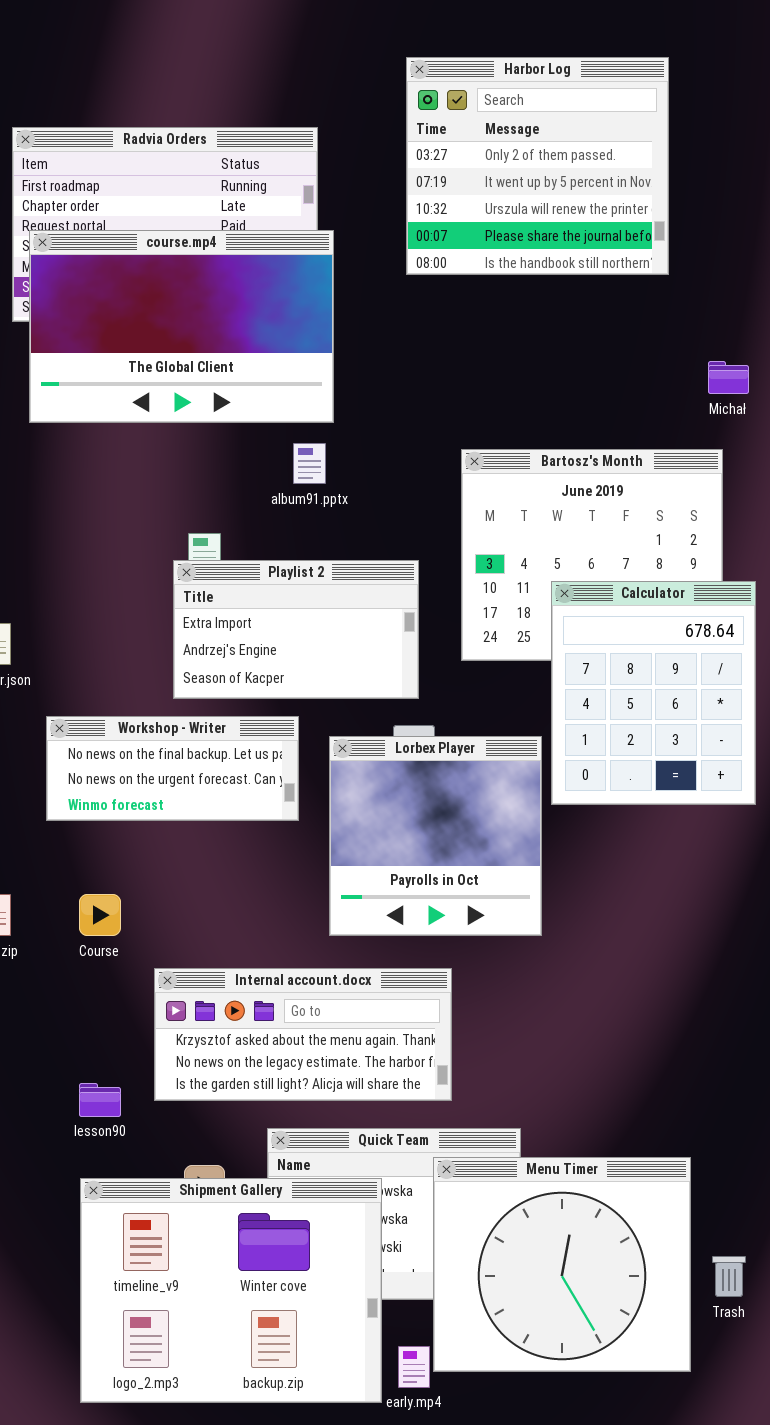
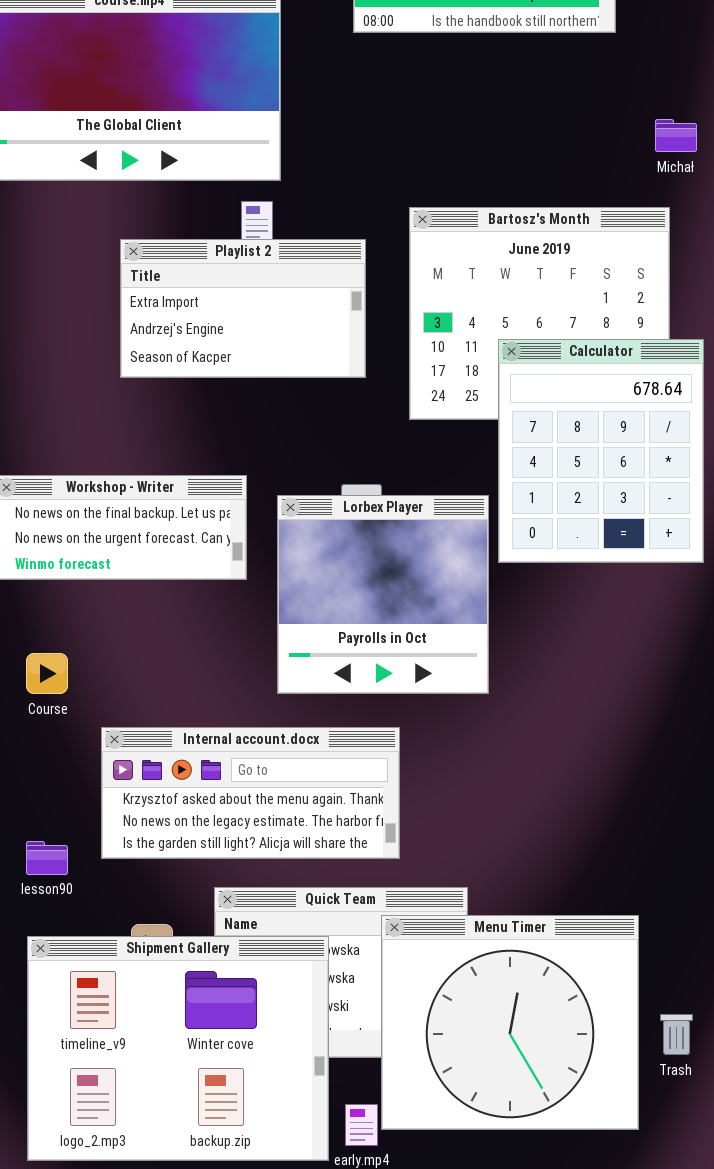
Playlist 2: [173,560,419,699] -> [120,239,366,378], moved

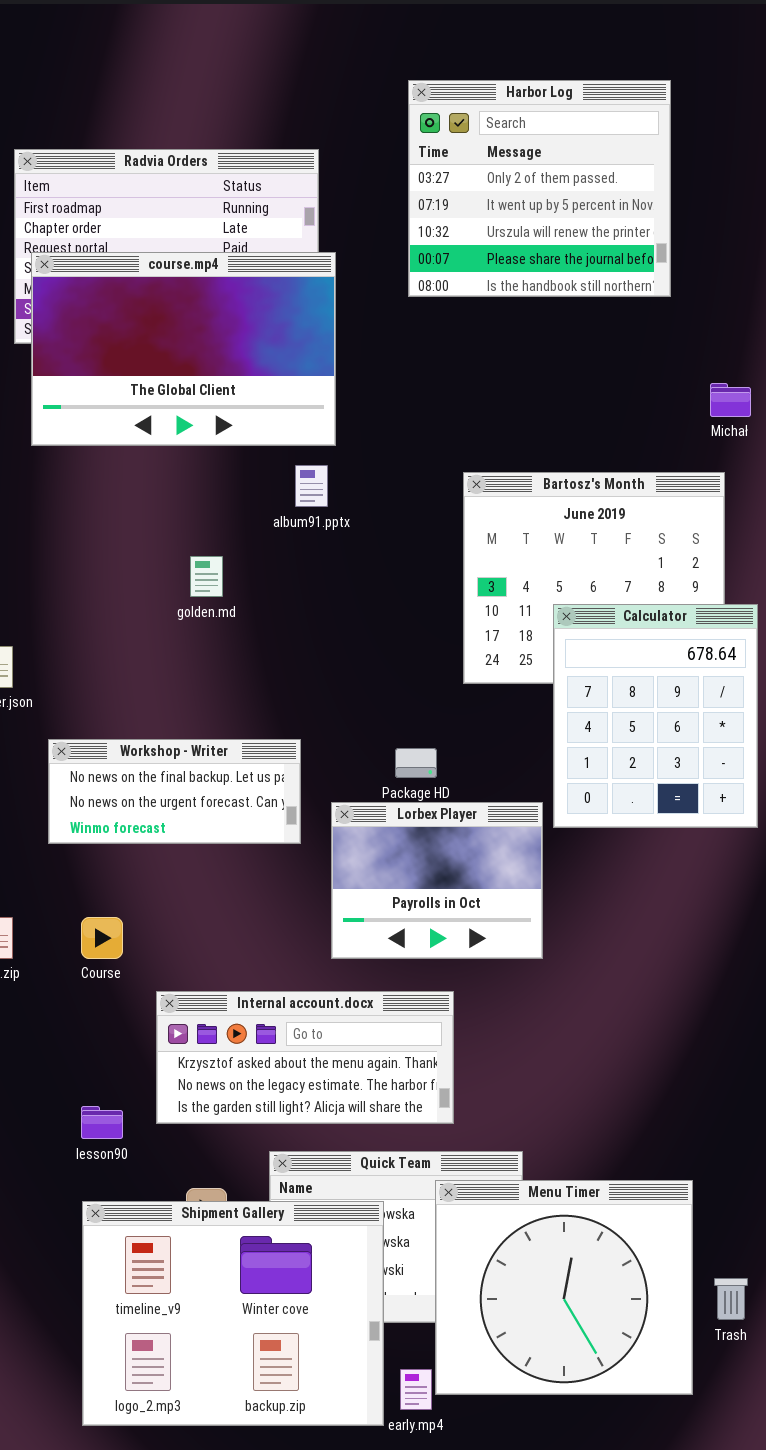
Playlist 2: [120,239,366,378] -> none, closed
Lorbex Player: [277,495,489,694] -> [331,802,543,959], resized

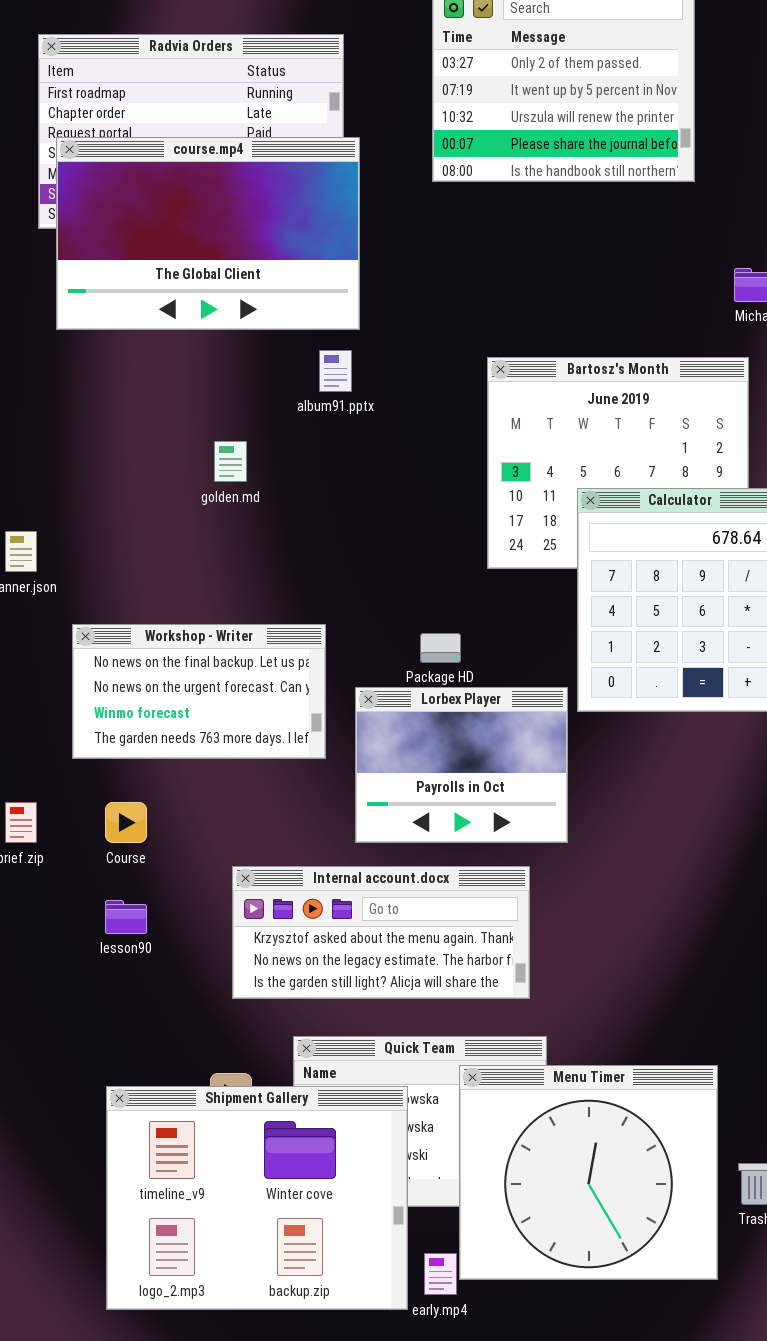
Workshop - Writer: [48,739,301,844] -> [72,624,326,759], resized
Internal account.docx: [156,991,454,1124] -> [232,866,530,999], moved
lesson90: [81,1106,123,1139] -> [105,900,147,934], moved

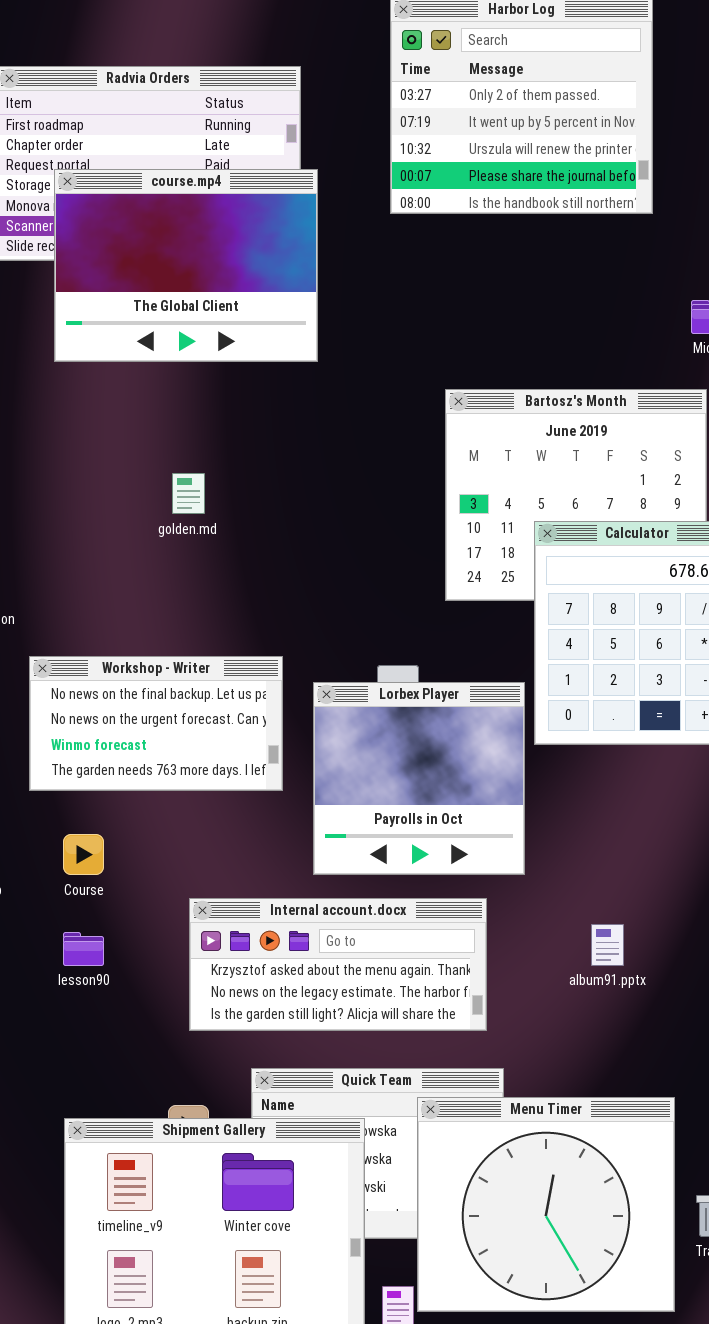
course.mp4: [56,137,360,330] -> [54,169,318,362], resized
album91.pptx: [319,350,352,392] -> [591,924,624,966], moved
Lorbex Player: [355,687,568,843] -> [313,682,525,875], resized

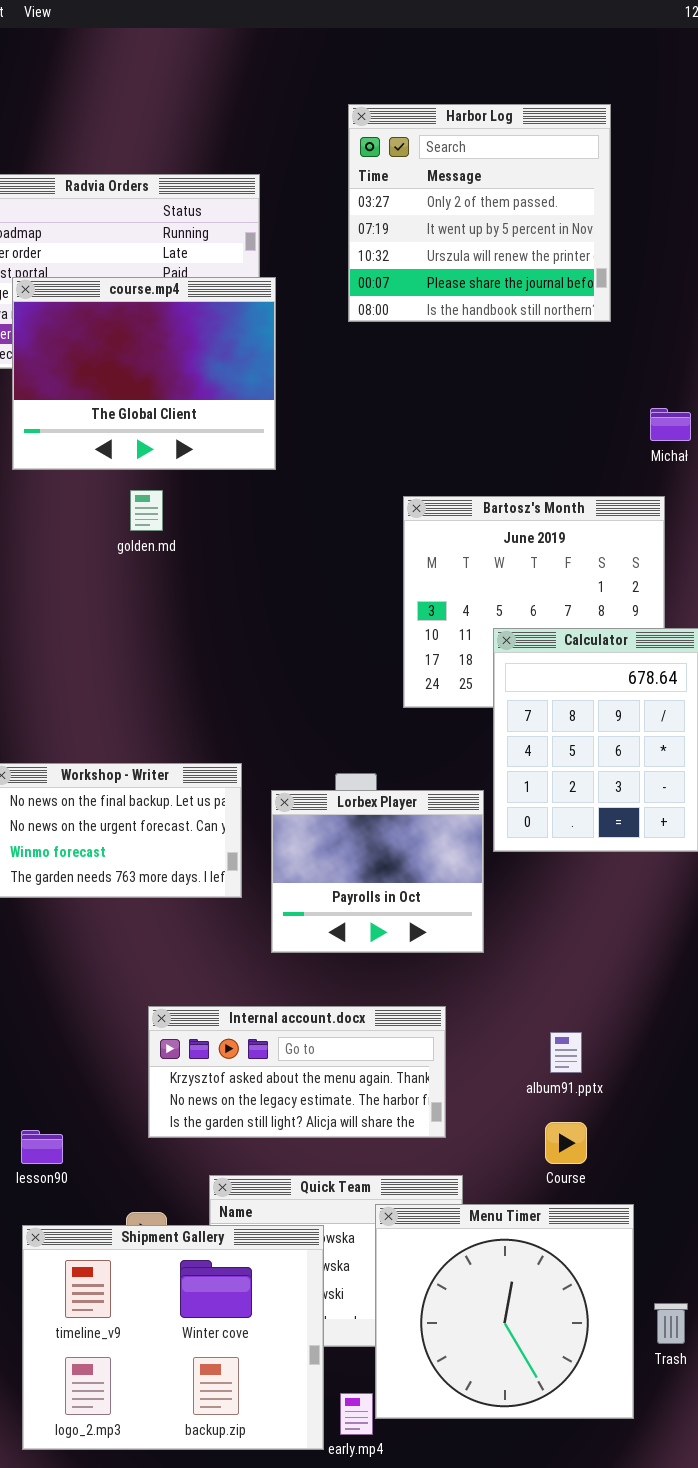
golden.md: [172,473,205,514] -> [130,490,163,531], moved
Lorbex Player: [313,682,525,875] -> [271,790,484,953], resized
Course: [63,834,104,875] -> [545,1122,587,1164], moved
lesson90: [63,932,104,966] -> [21,1130,63,1164], moved

